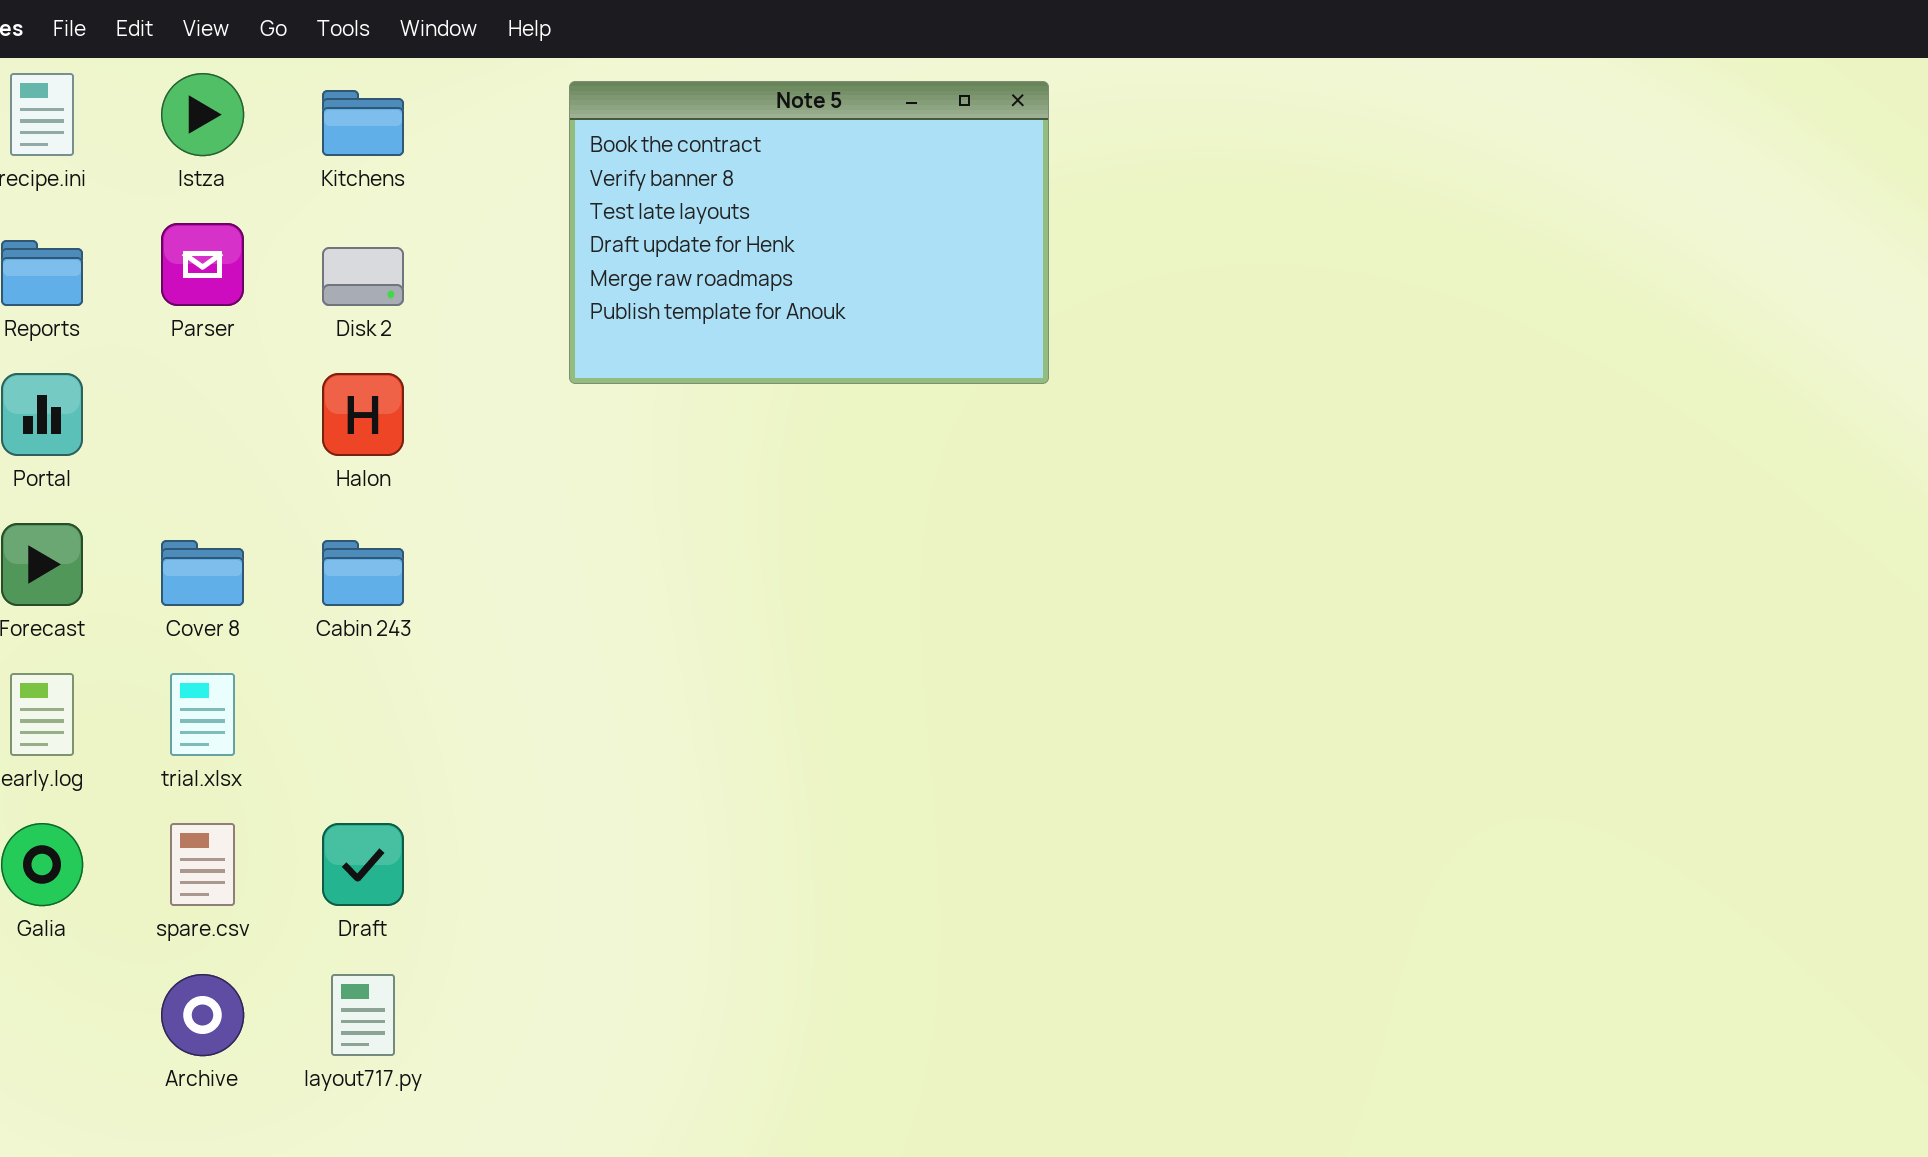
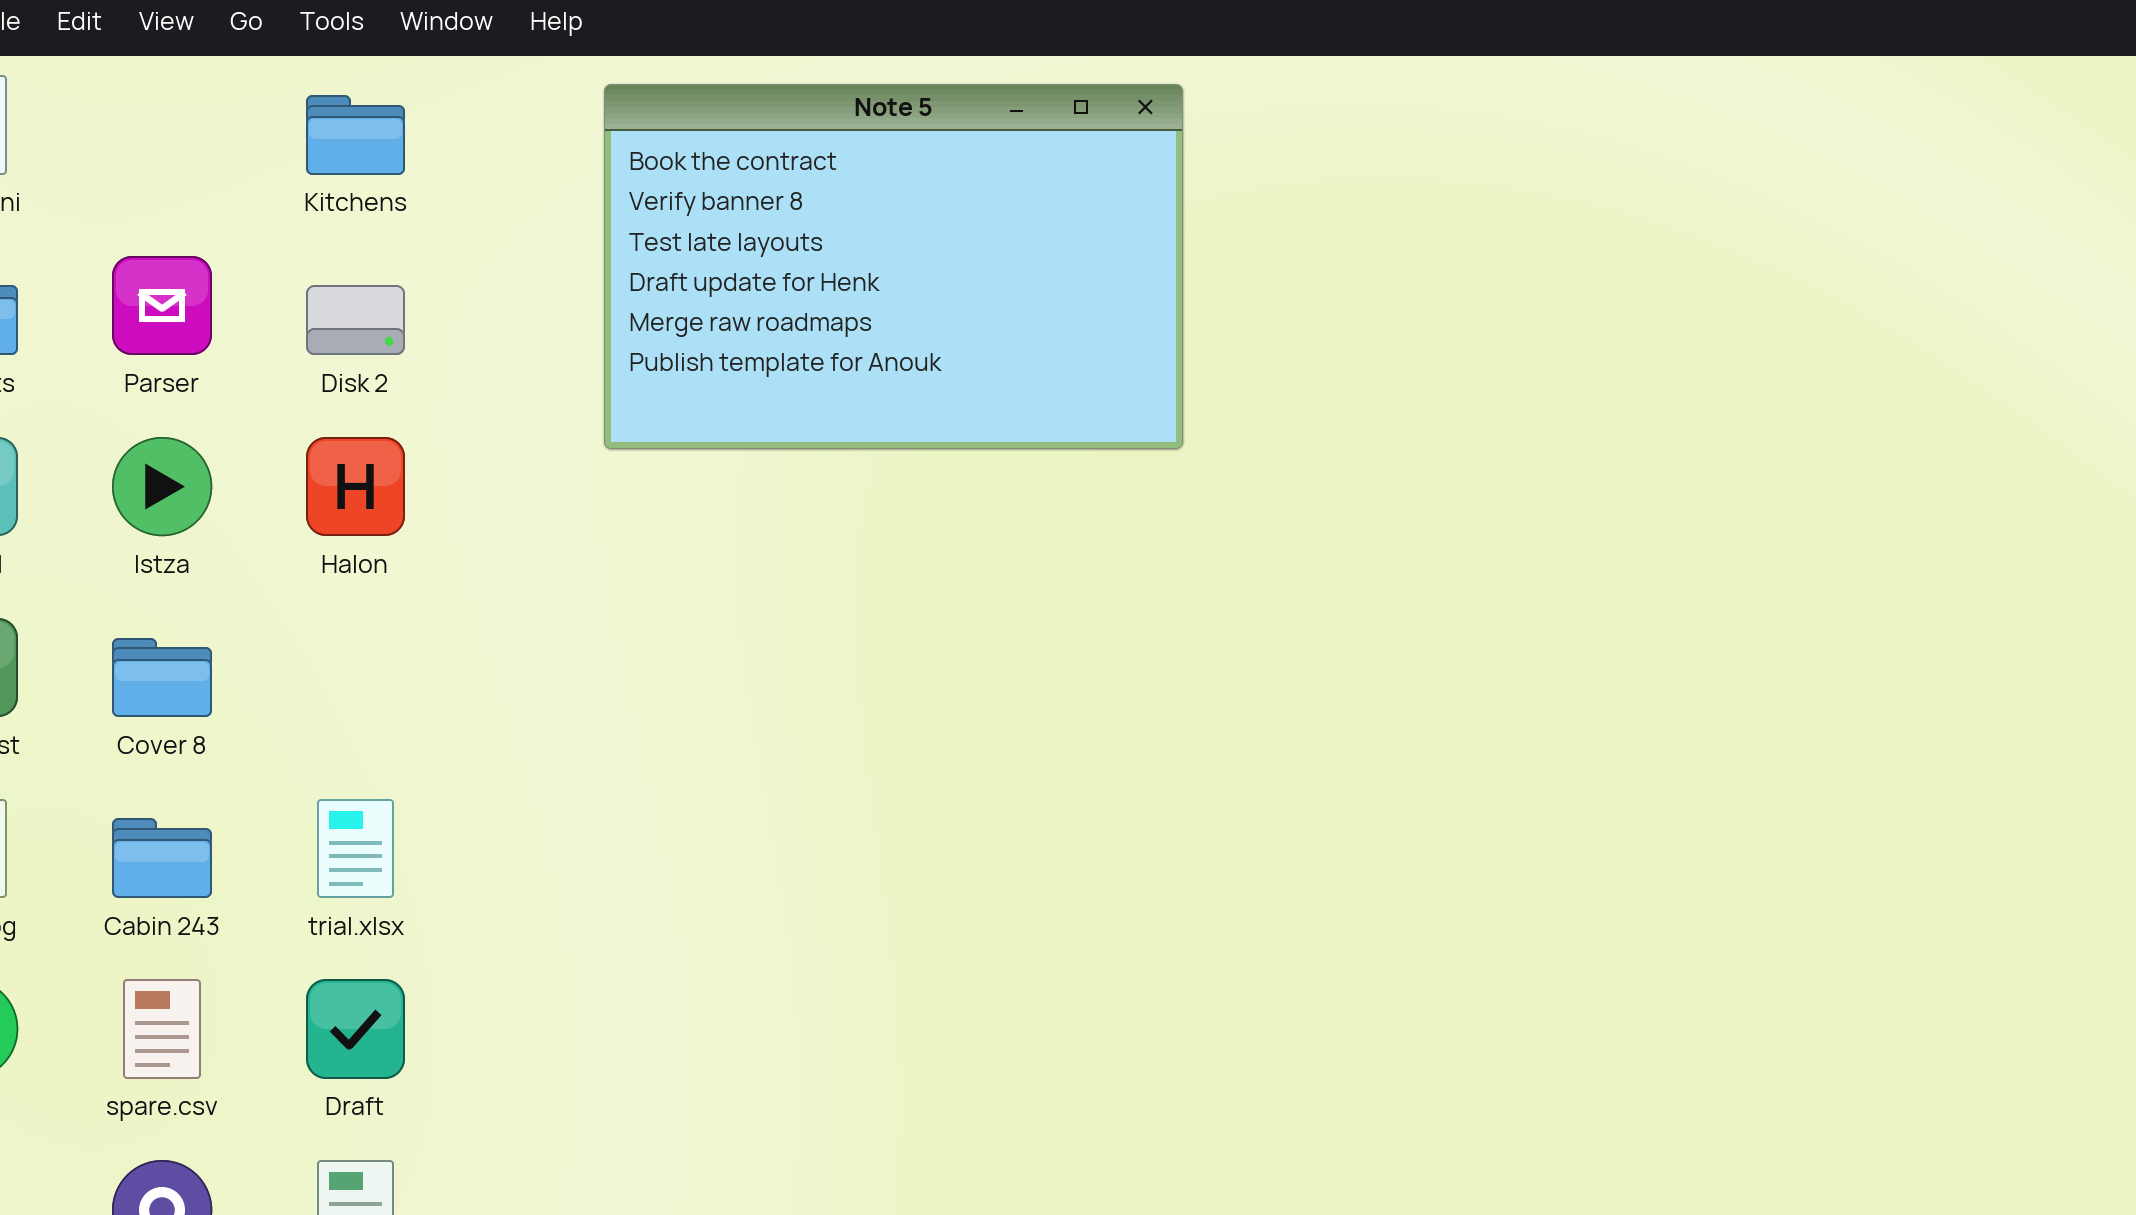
Istza: [161,73,244,156] -> [112,437,212,536], moved
Cabin 243: [322,540,404,606] -> [112,818,212,898], moved
trial.xlsx: [170,673,235,756] -> [317,799,394,898], moved

